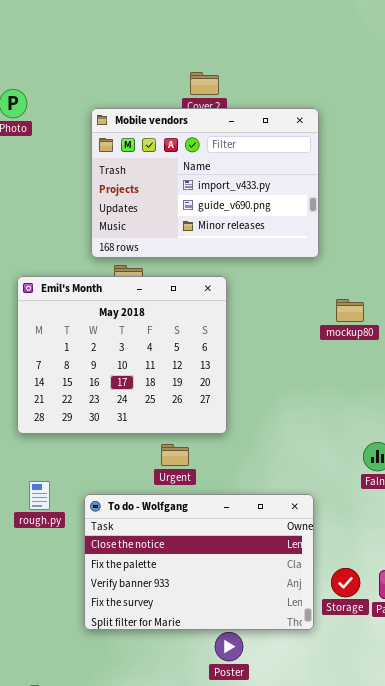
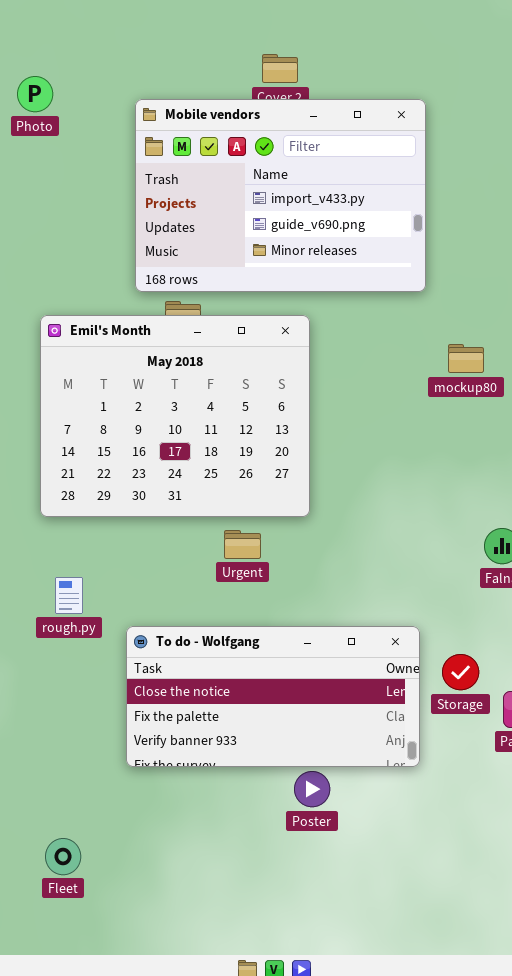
To do - Wolfgang: [84,494,314,630] -> [126,626,420,767], resized
Storage: [331,568,360,597] -> [442,654,479,690], moved

